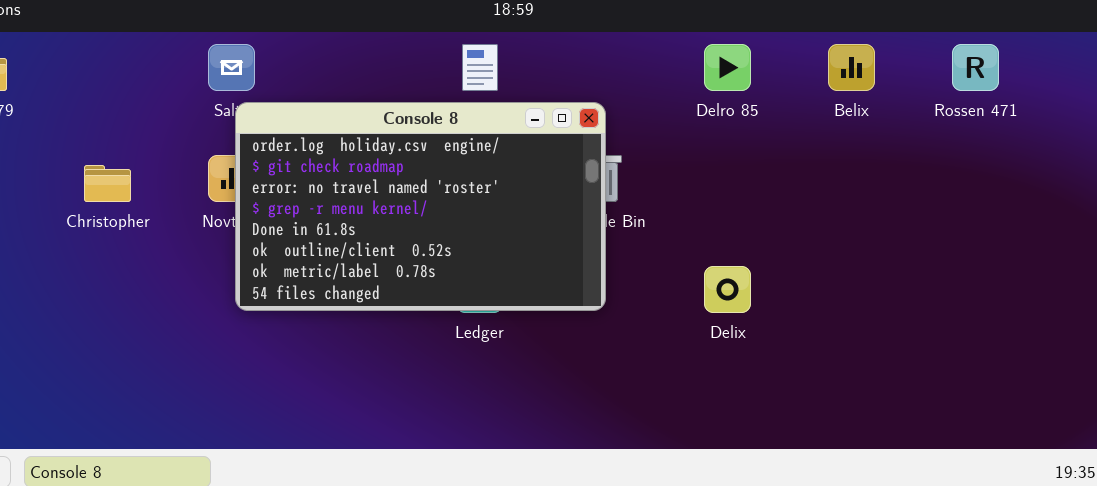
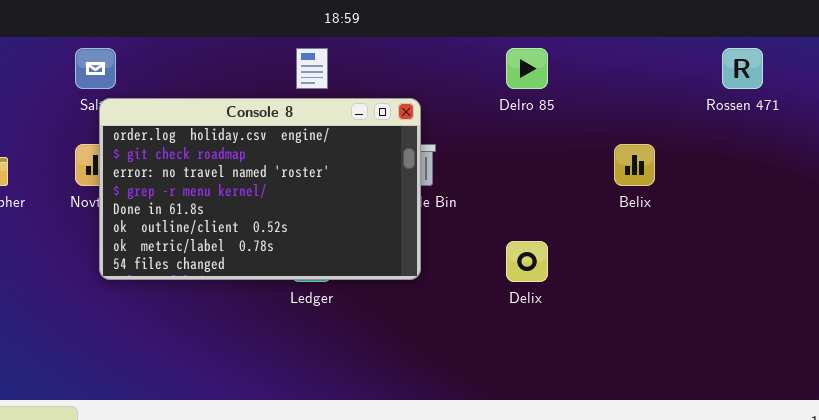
Belix: [828,44,875,91] -> [614,144,655,186], moved

